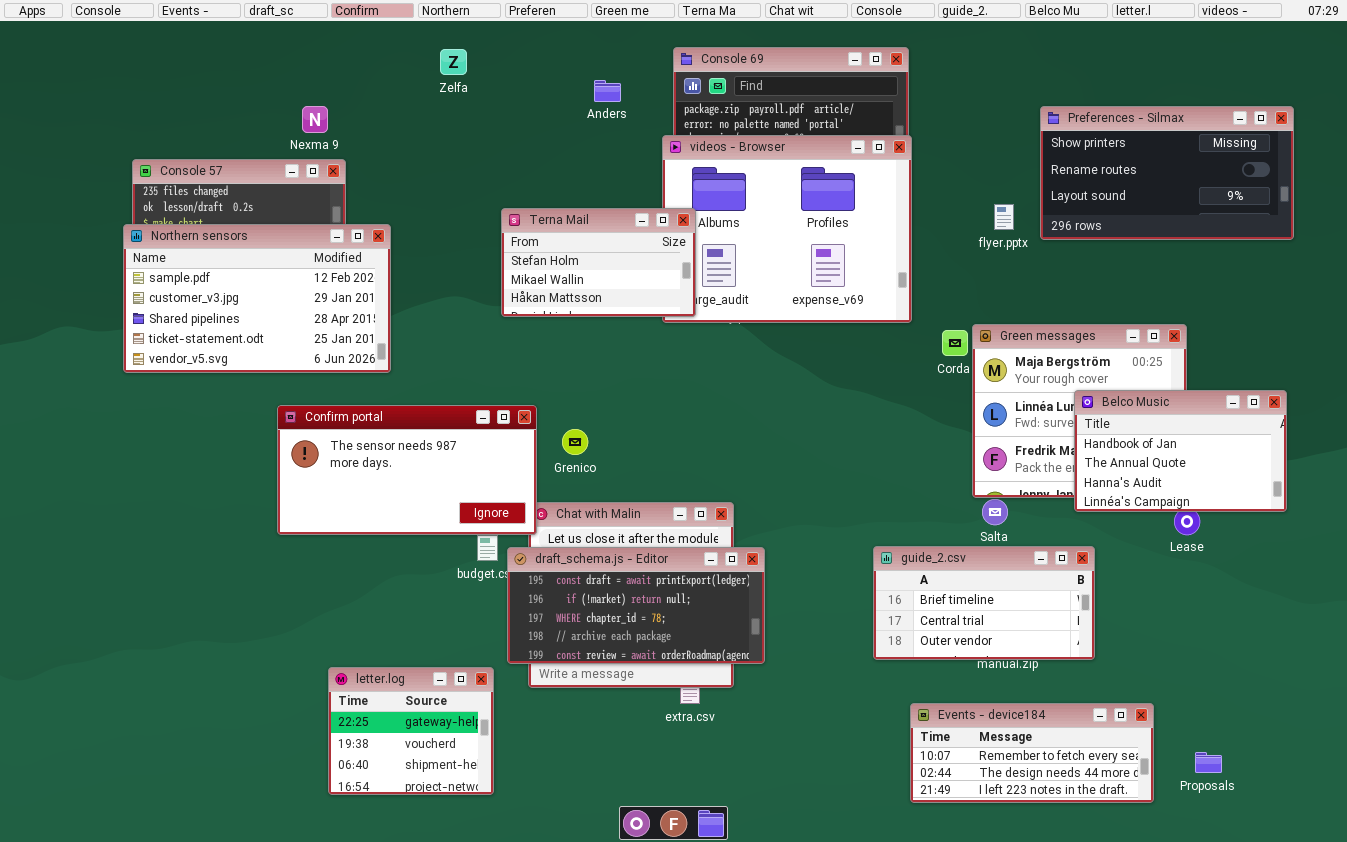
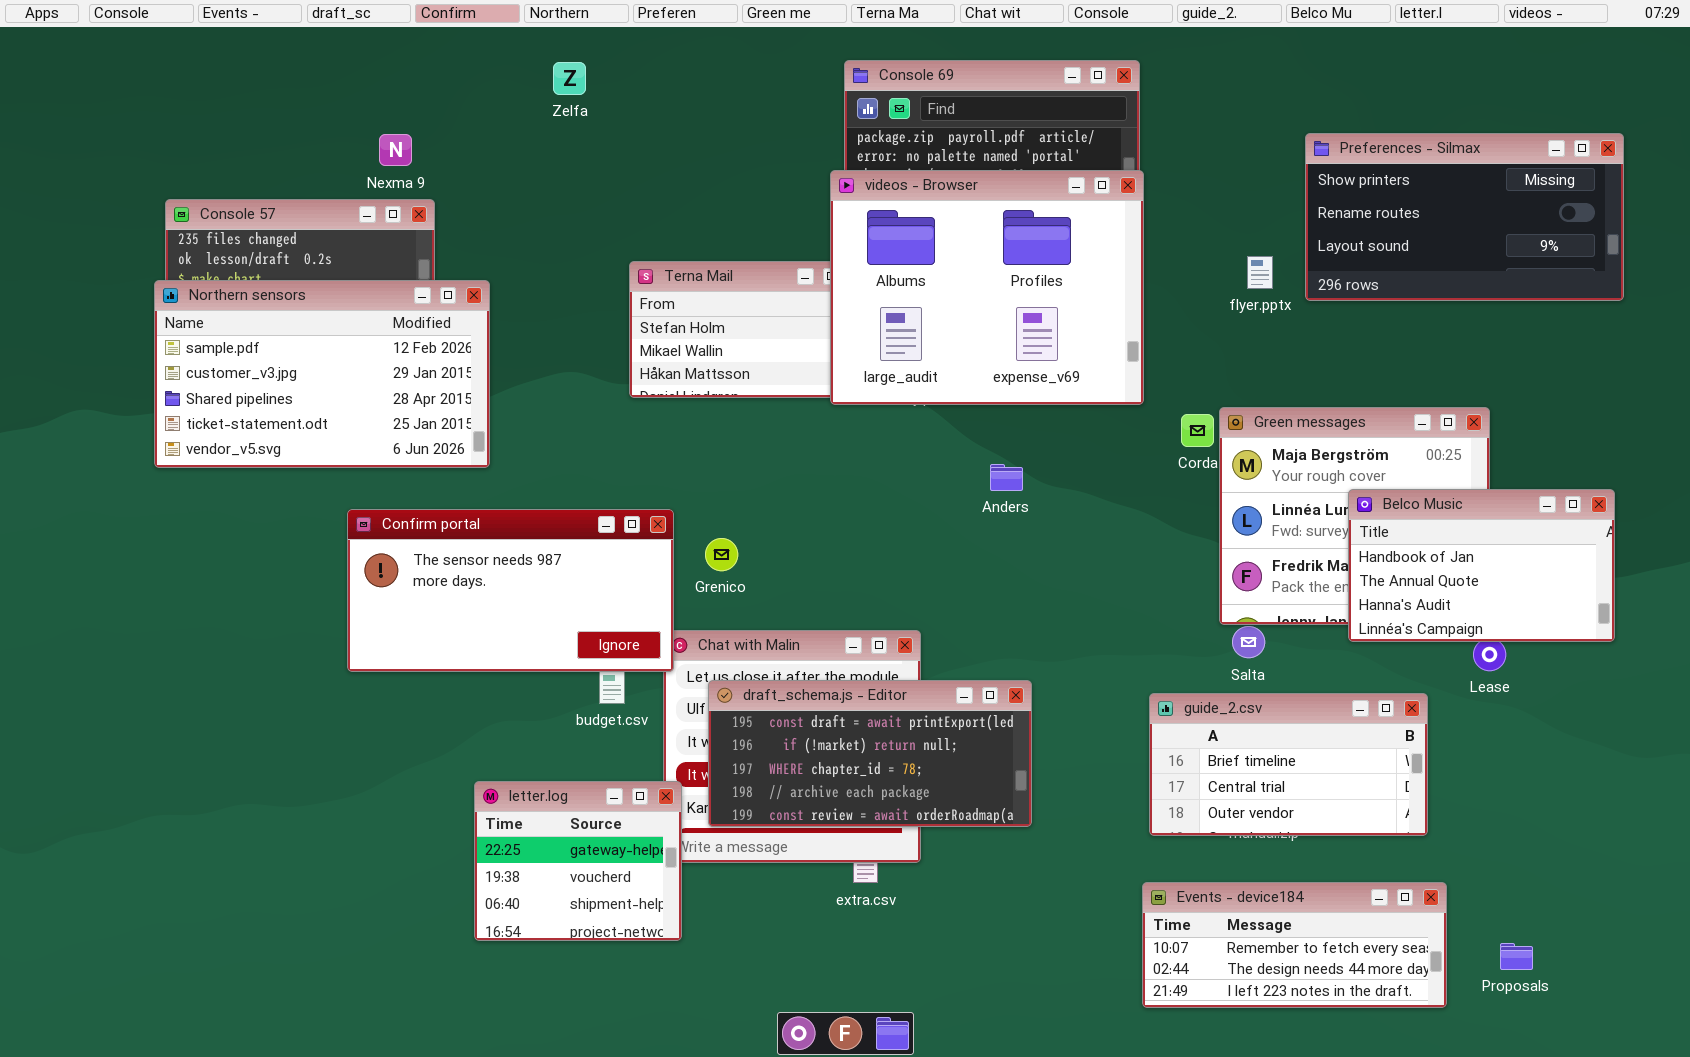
Anders: [594,80,621,102] -> [990,464,1023,491], moved
videos - Browser: [662,135,912,323] -> [830,170,1144,405], raised
guide_2.csv: [873,546,1095,660] -> [1149,693,1428,836], moved
draft_schema.js - Editor: [507,547,765,664] -> [708,680,1032,827], moved
letter.log: [328,667,494,795] -> [474,781,682,941], moved

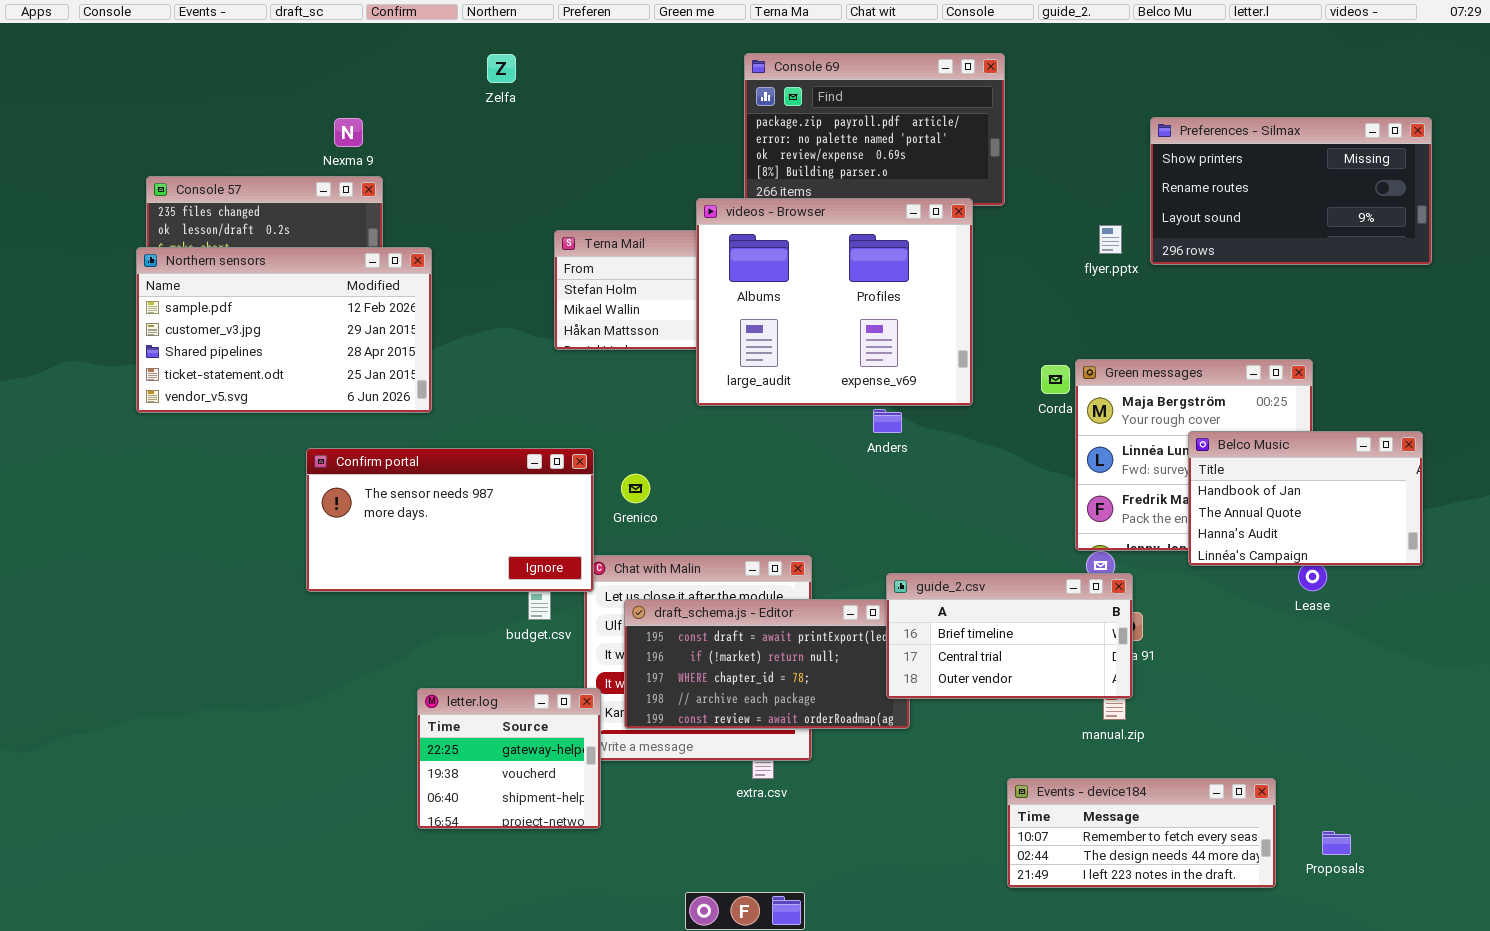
videos - Browser: [830,170,1144,405] -> [696,198,973,406], moved
guide_2.csv: [1149,693,1428,836] -> [886,573,1133,699], moved

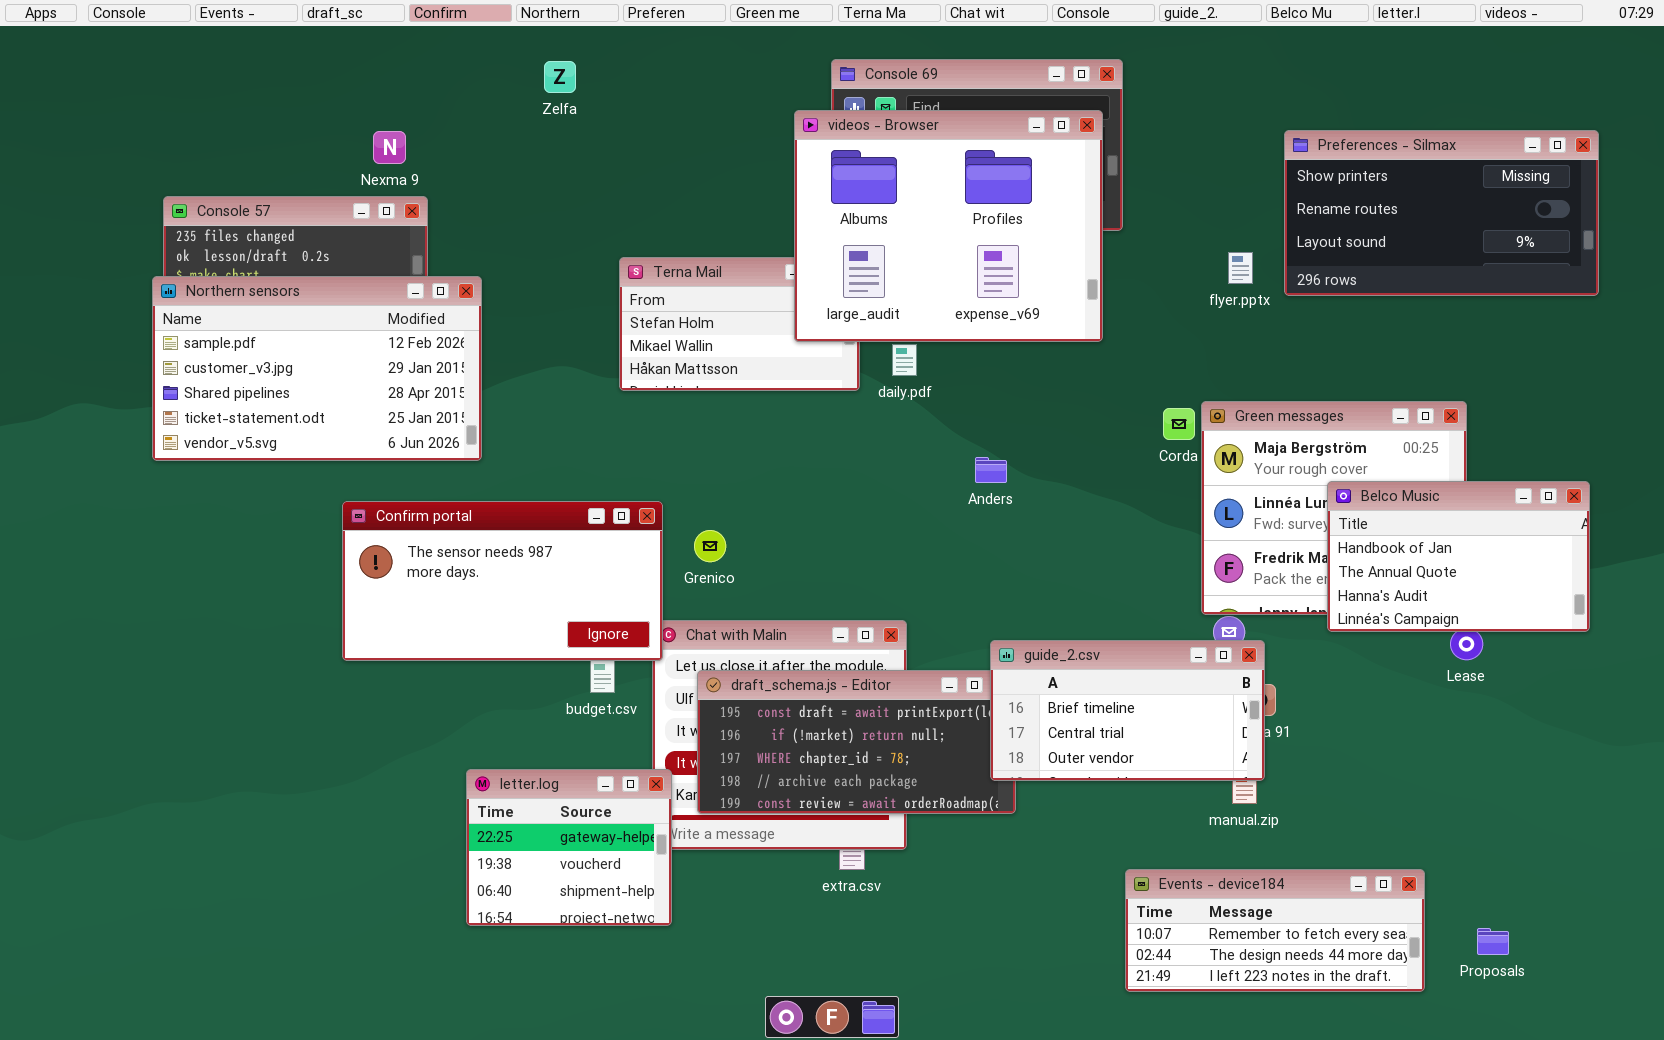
videos - Browser: [696,198,973,406] -> [794,110,1103,342], moved

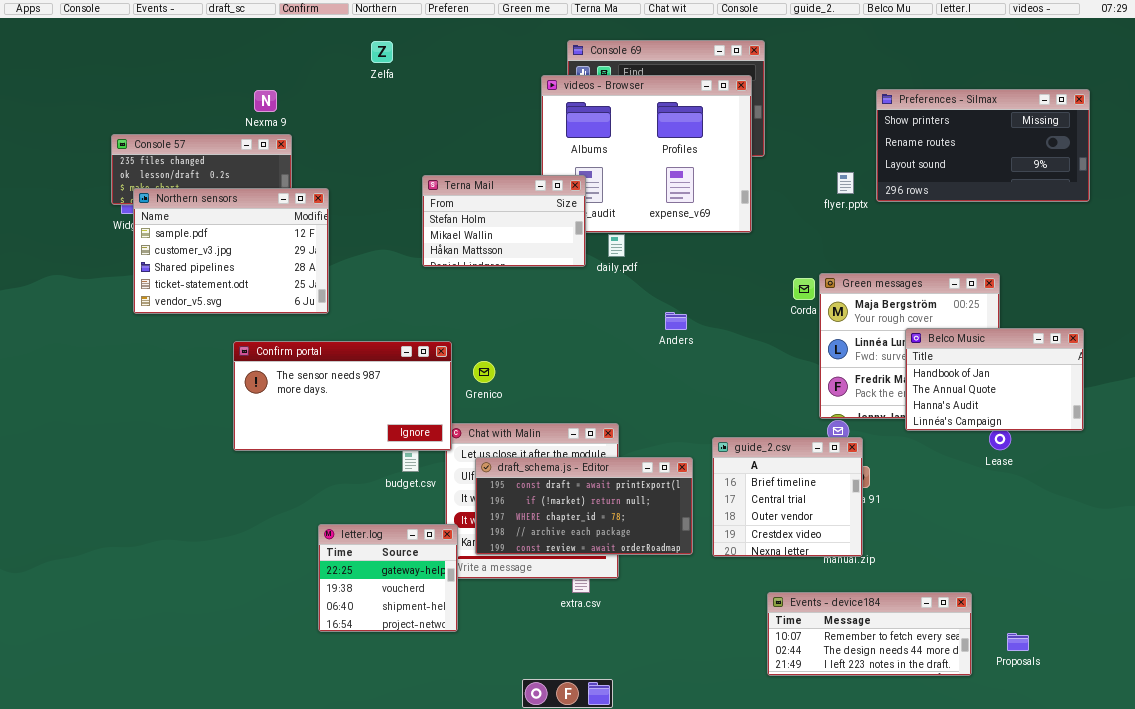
Terna Mail: [619,257,860,391] -> [422,175,586,267], raised
Northern sensors: [152,276,482,461] -> [133,188,329,314], resized
guide_2.csv: [990,640,1265,781] -> [712,437,863,557], resized

